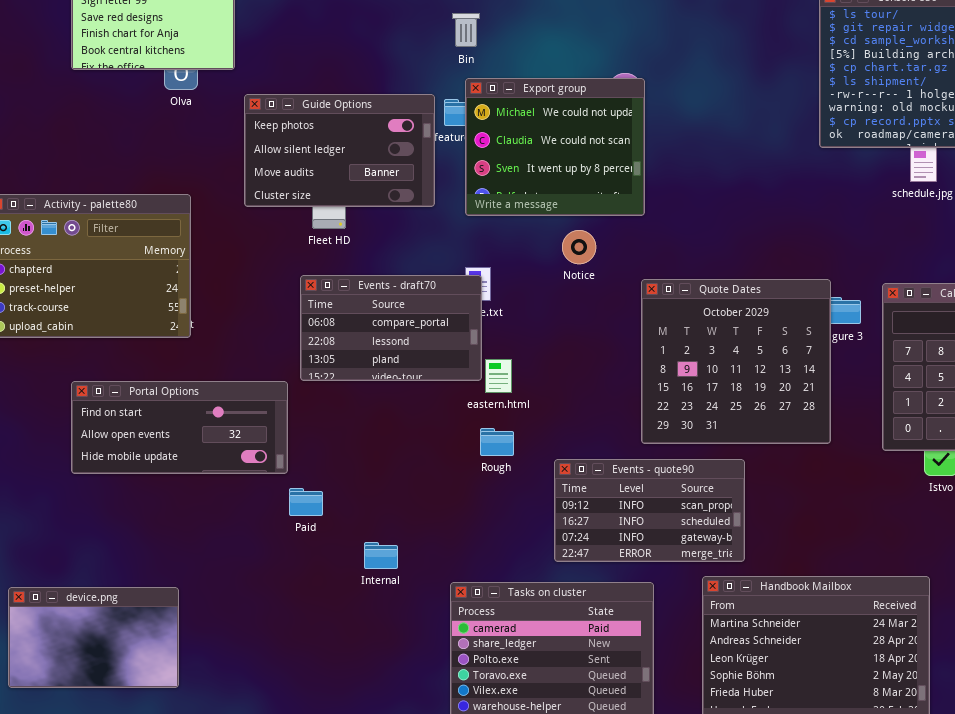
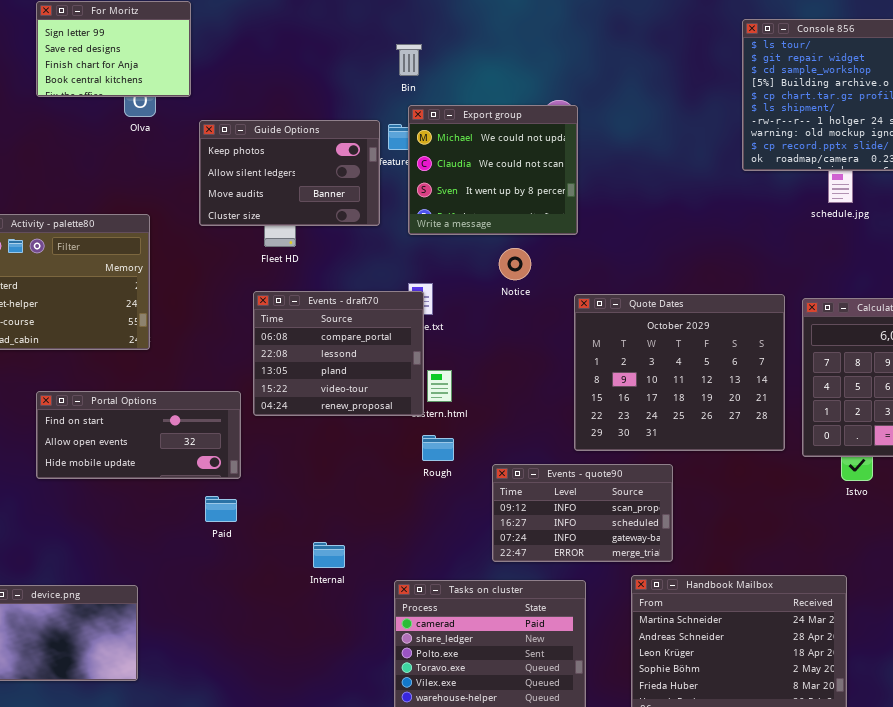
Events - draft70: [300,275,482,381] -> [253,291,424,416], resized
Quote Dates: [641,279,831,444] -> [574,294,785,451], resized
Paid: [289,488,323,516] -> [205,496,237,522], moved

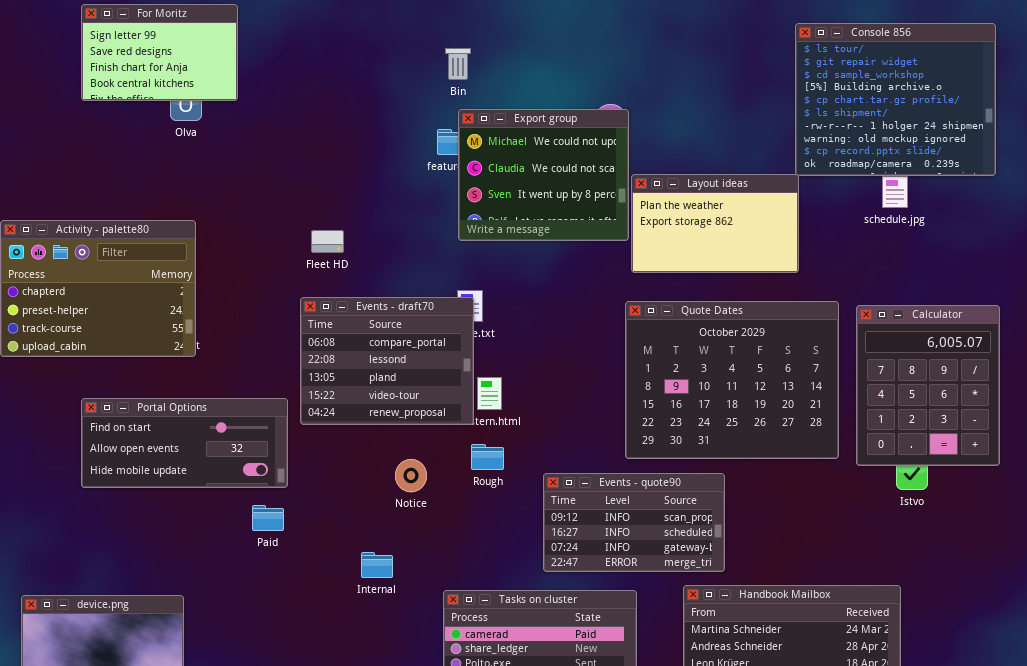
Guide Options: [199,120,380,226] -> none, closed
Layout ideas: none -> [631,174,799,273], opened
Notice: [499,248,531,280] -> [395,459,427,492], moved

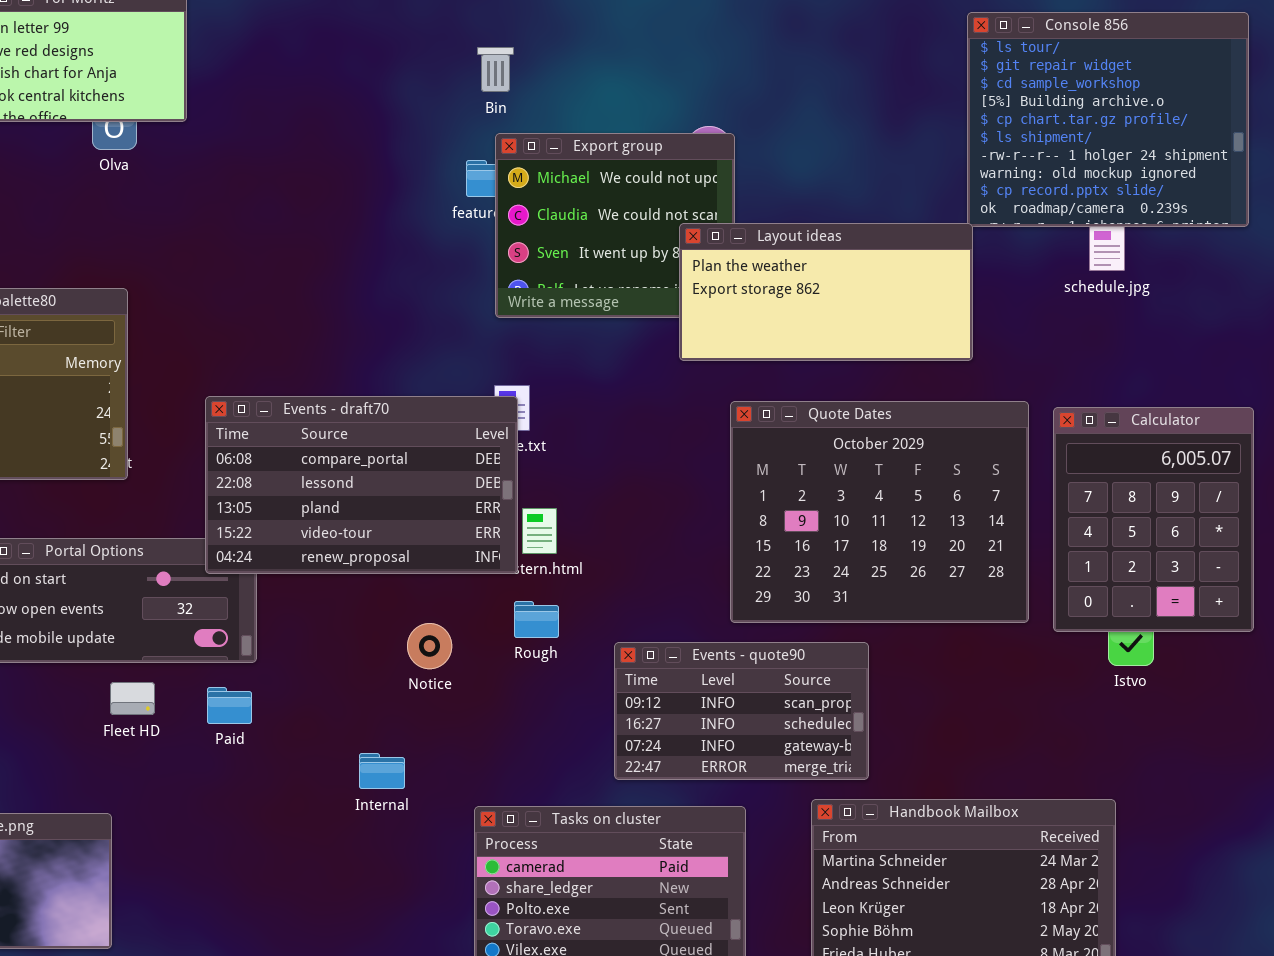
Layout ideas: [631,174,799,273] -> [679,223,973,361], resized
Fleet HD: [311,230,344,253] -> [110,682,155,715], moved
Events - draft70: [300,297,474,425] -> [205,396,518,574], resized

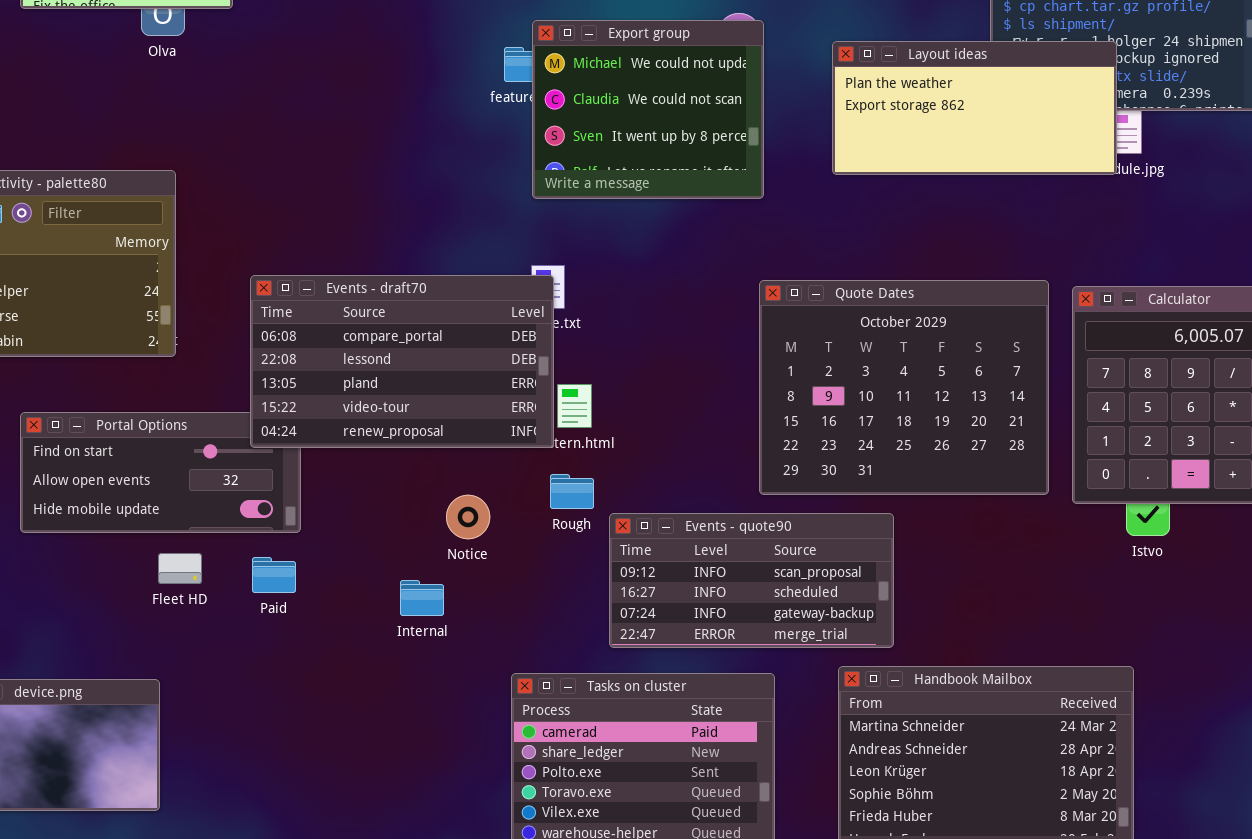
Layout ideas: [679,223,973,361] -> [832,41,1117,175], moved
Events - quote90: [614,642,869,780] -> [609,513,894,648], resized
Internal: [359,753,405,789] -> [400,580,444,616], moved

